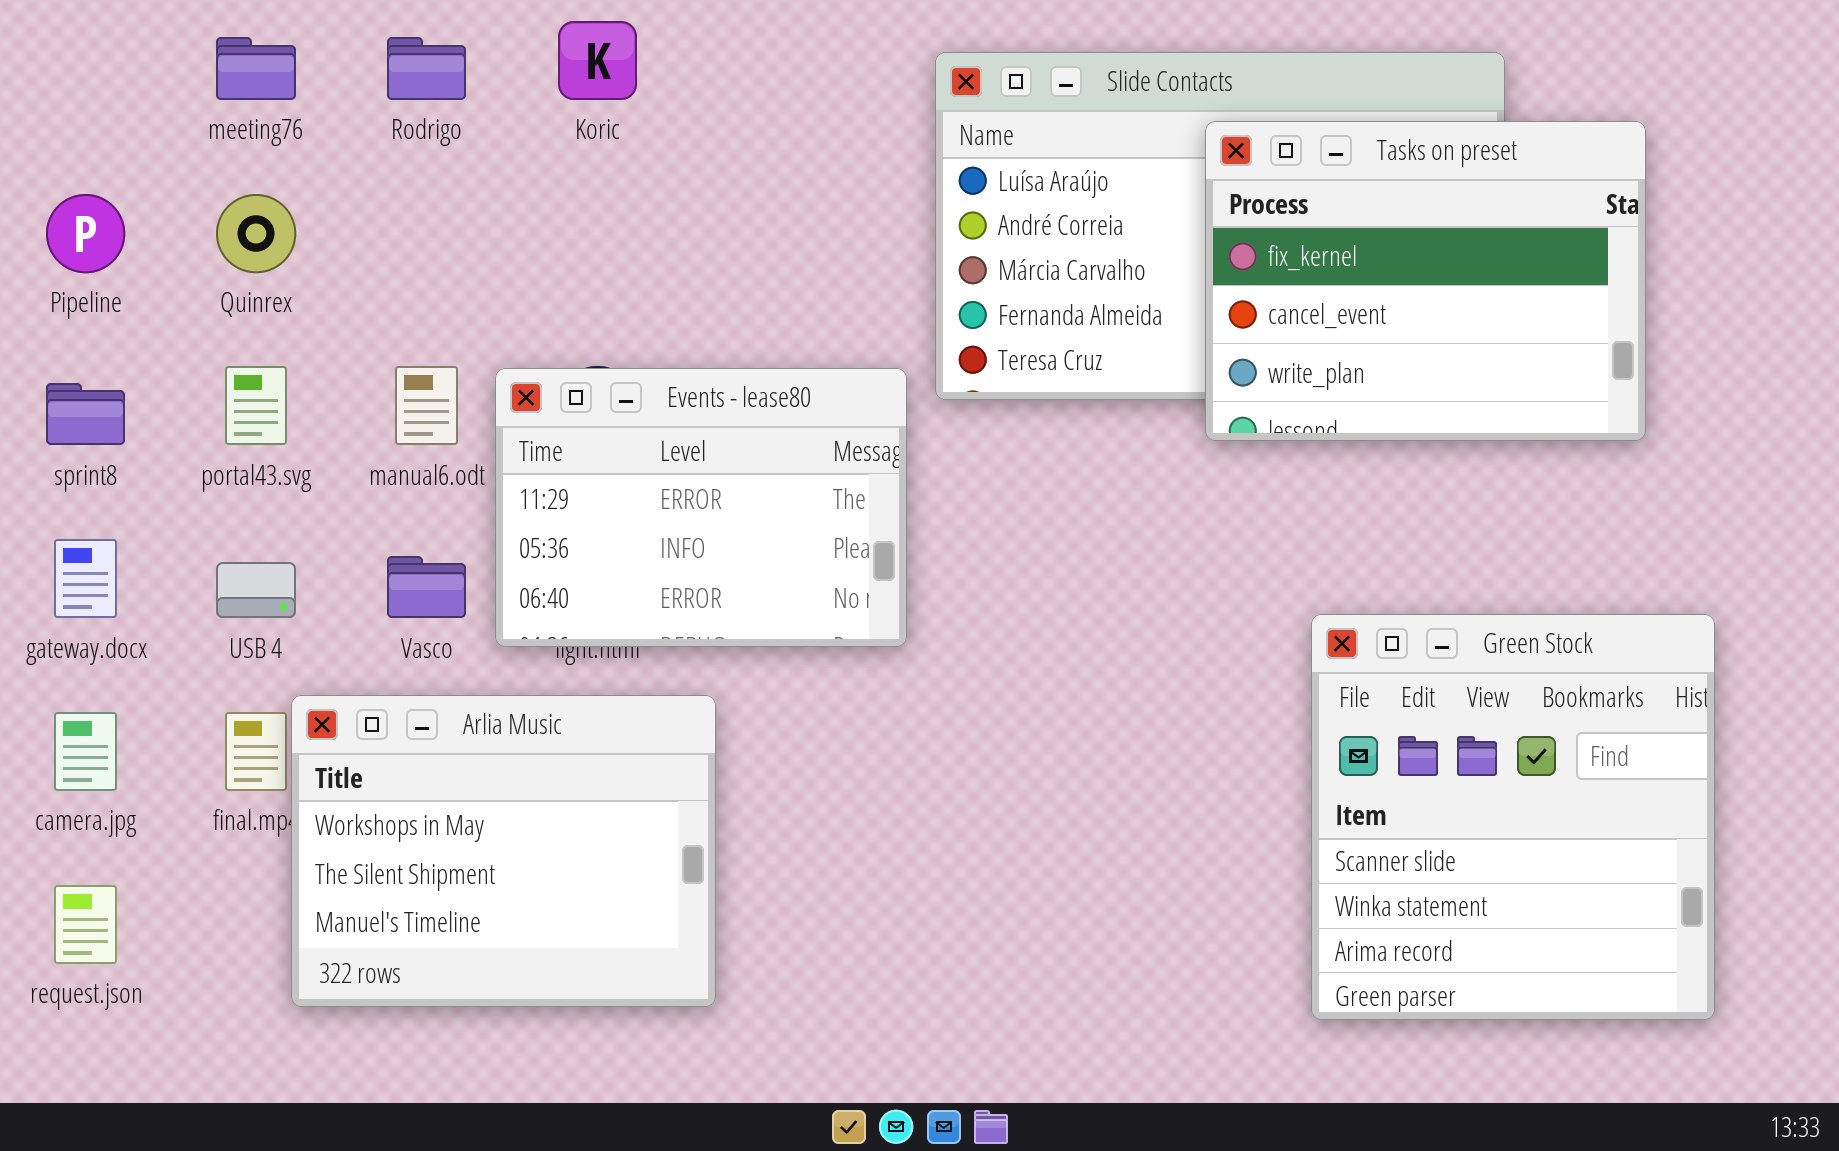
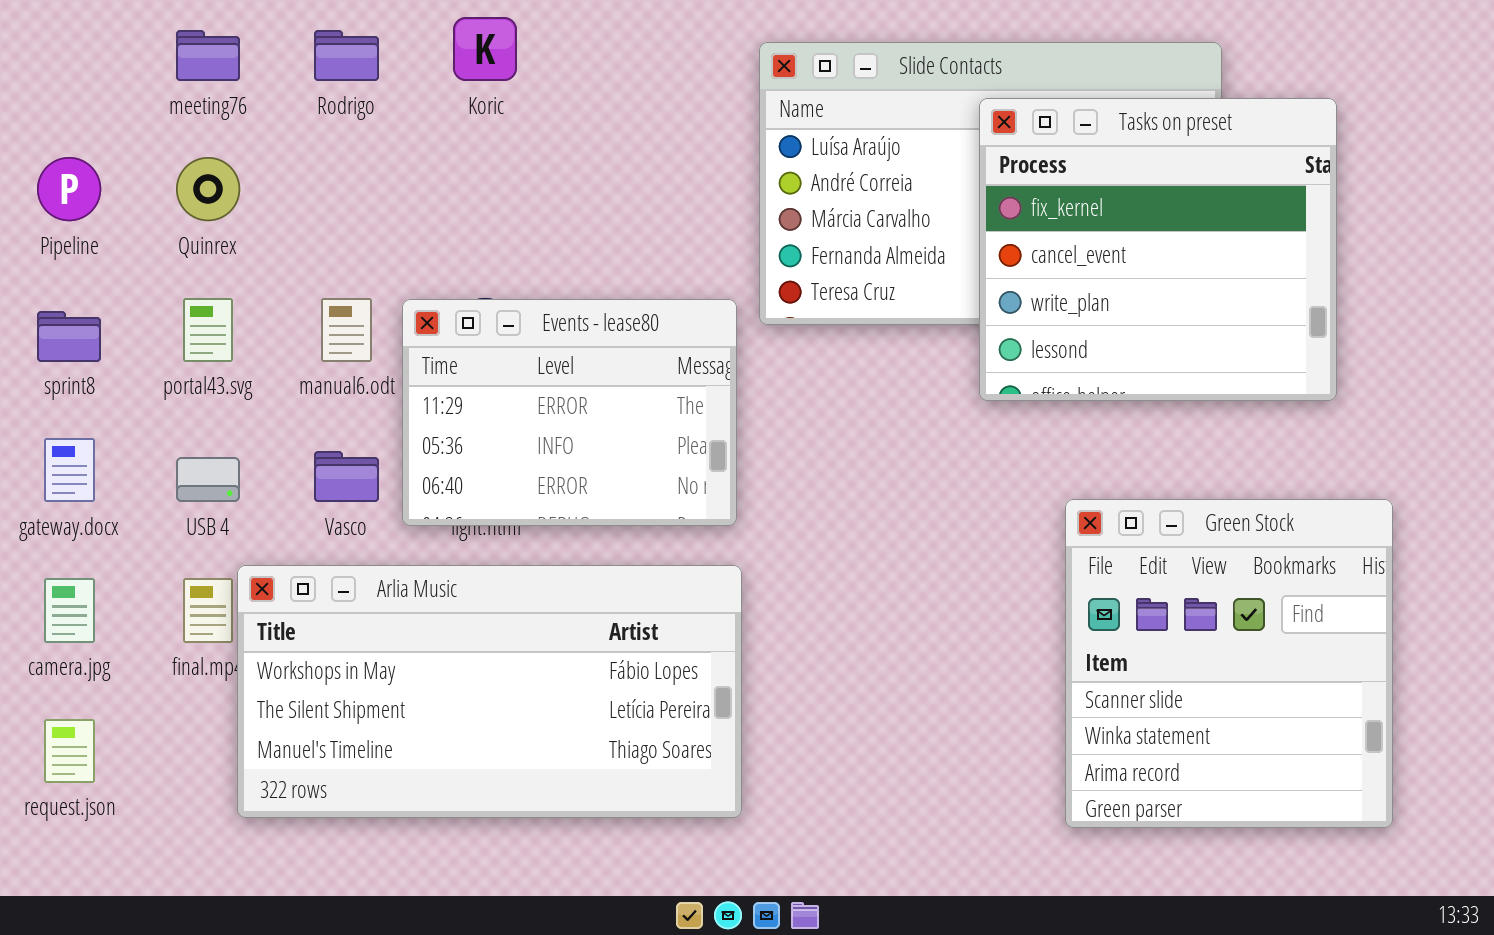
Tasks on preset: [1205,121,1646,441] -> [979,98,1337,401], resized
Arlia Music: [291,695,716,1007] -> [237,565,742,818], resized

